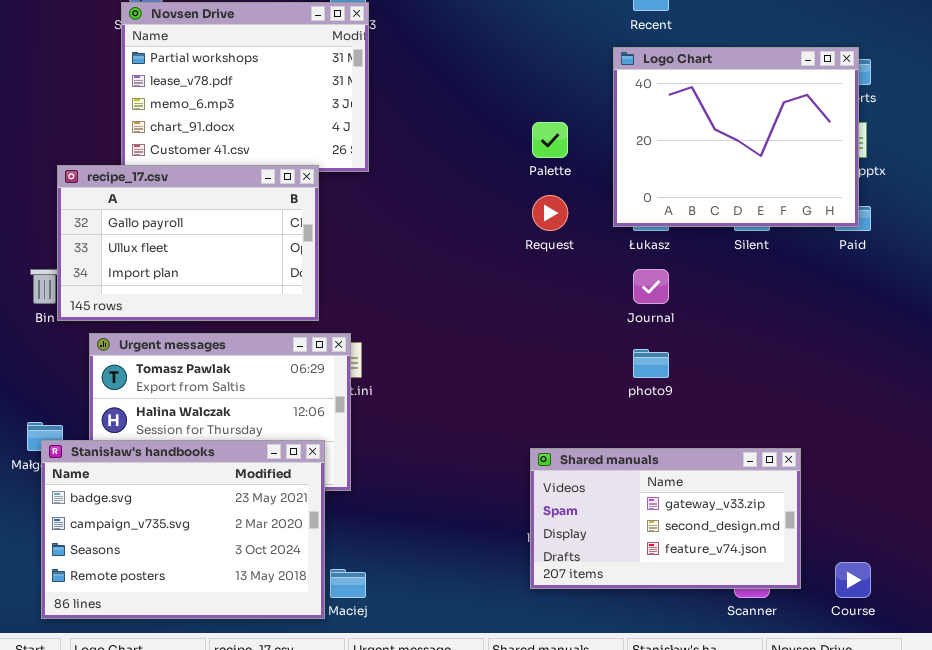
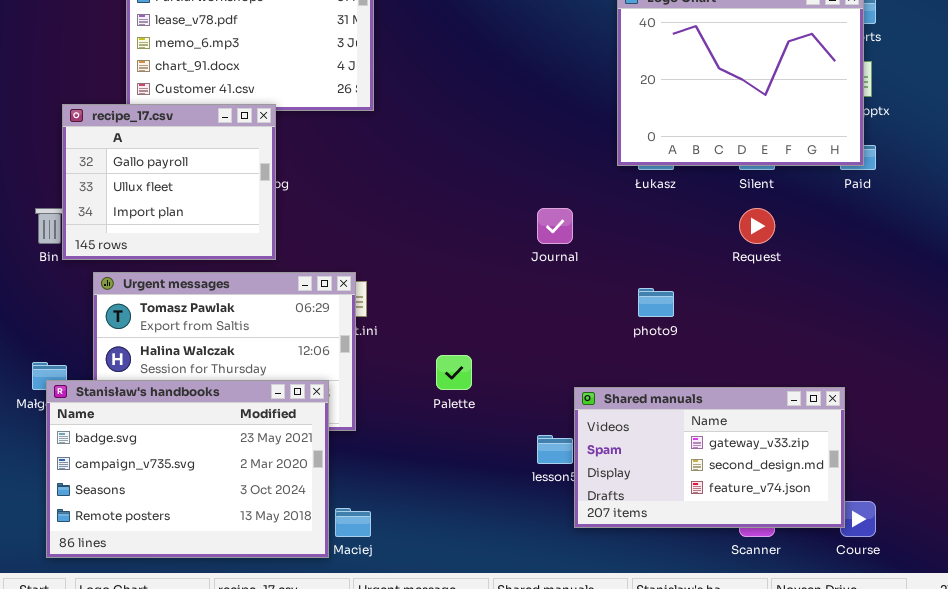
Palette: [532,122,568,158] -> [436,355,472,390], moved
recipe_17.csv: [57,165,319,321] -> [62,104,276,260], resized
Request: [532,195,568,231] -> [739,208,775,244], moved
Journal: [633,269,669,304] -> [537,208,573,244], moved
Shared manuals: [530,448,801,589] -> [574,387,845,528], moved

